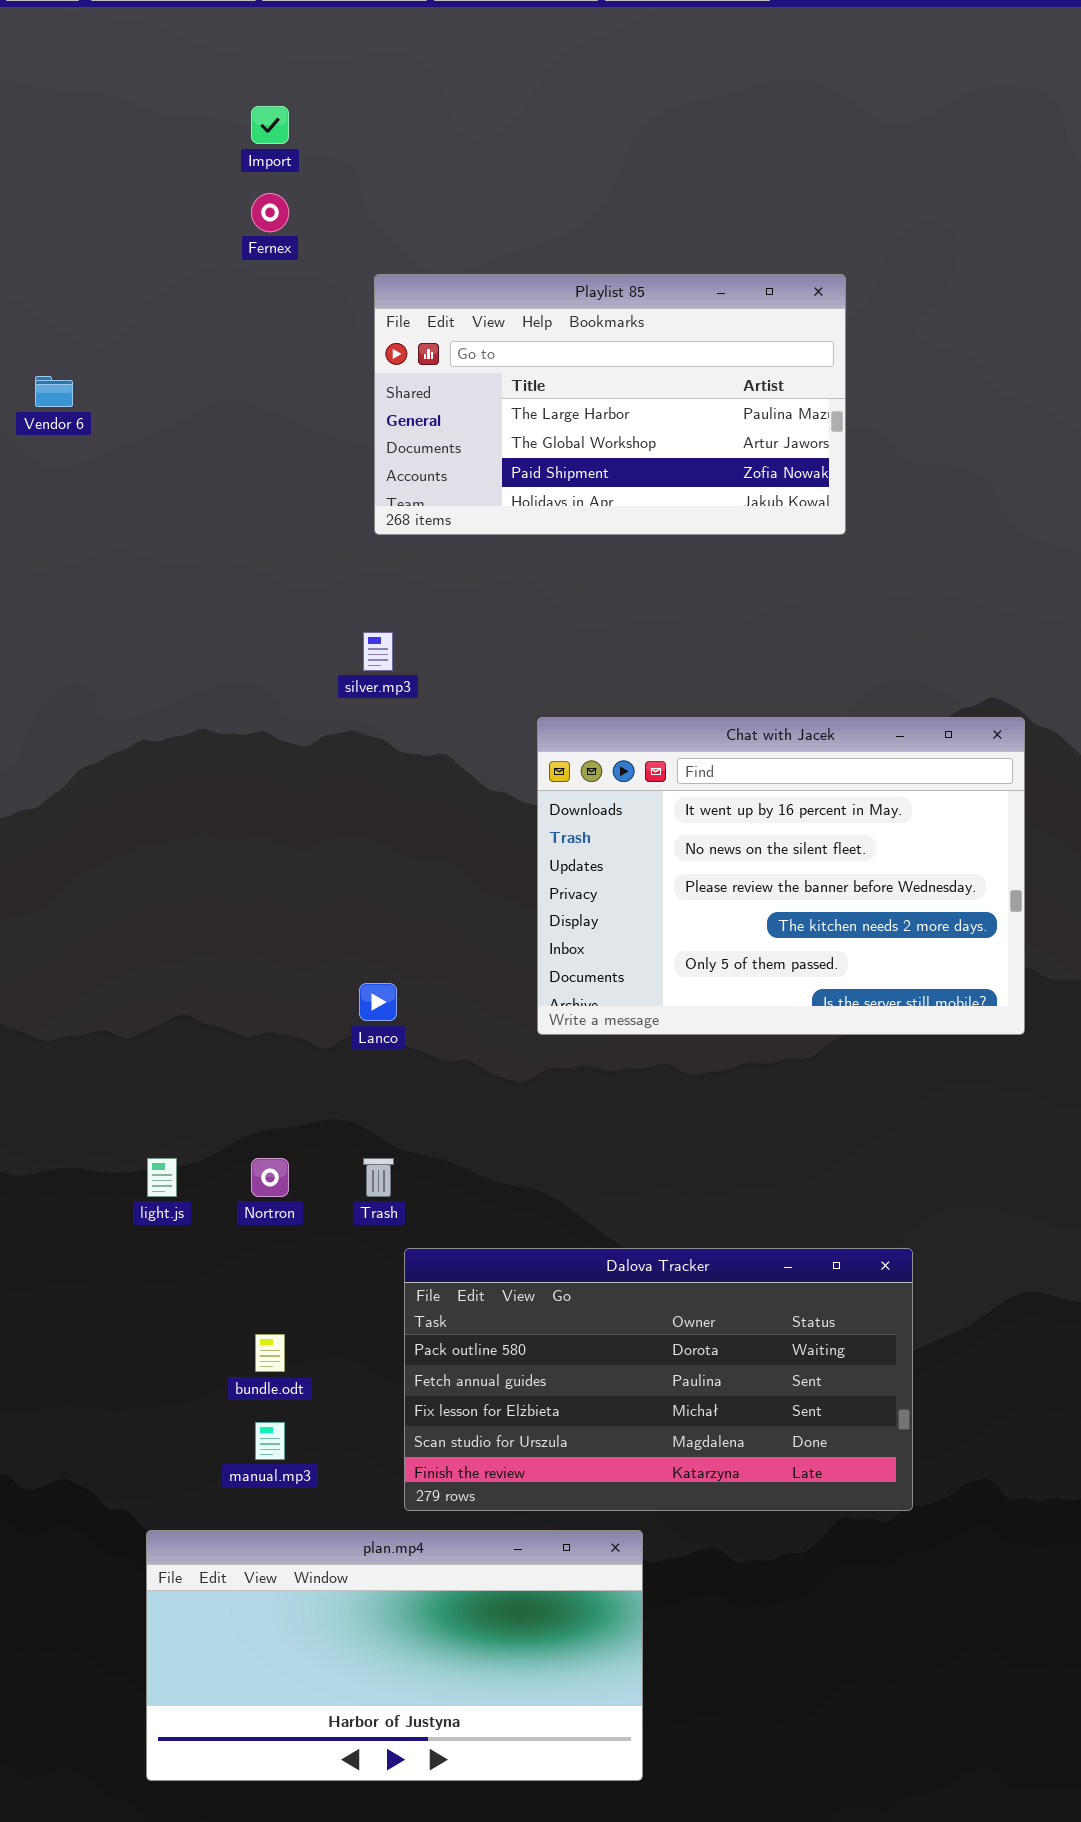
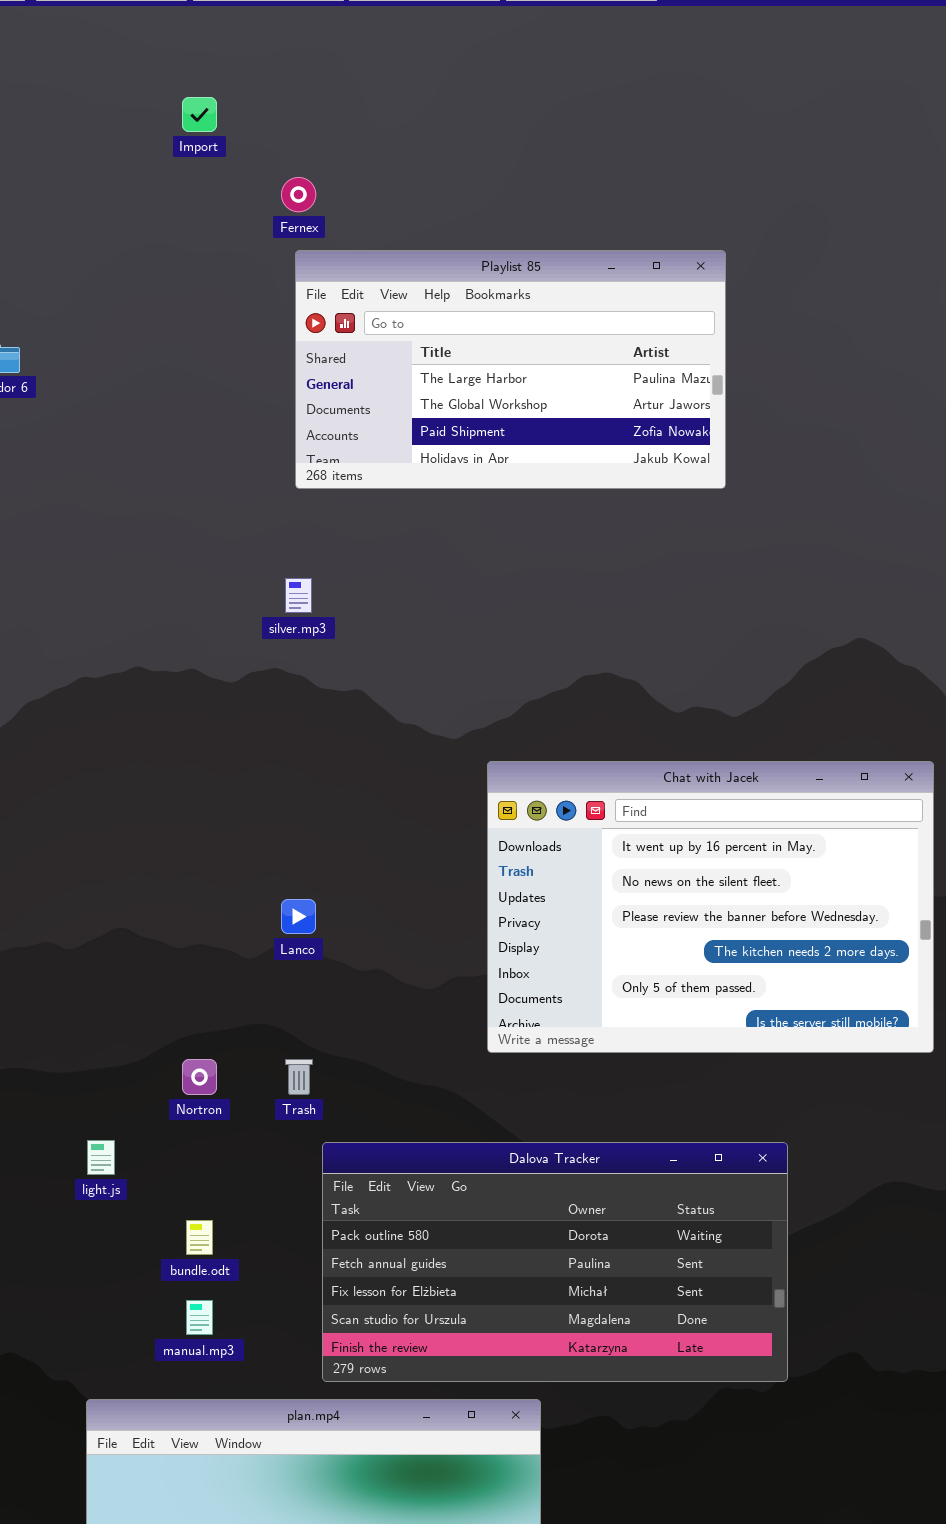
Fernex: [251,193,289,232] -> [281,177,316,212], moved
Chat with Jacek: [537,717,1025,1035] -> [487,761,934,1053], moved
light.js: [147,1158,177,1197] -> [87,1140,115,1175], moved

